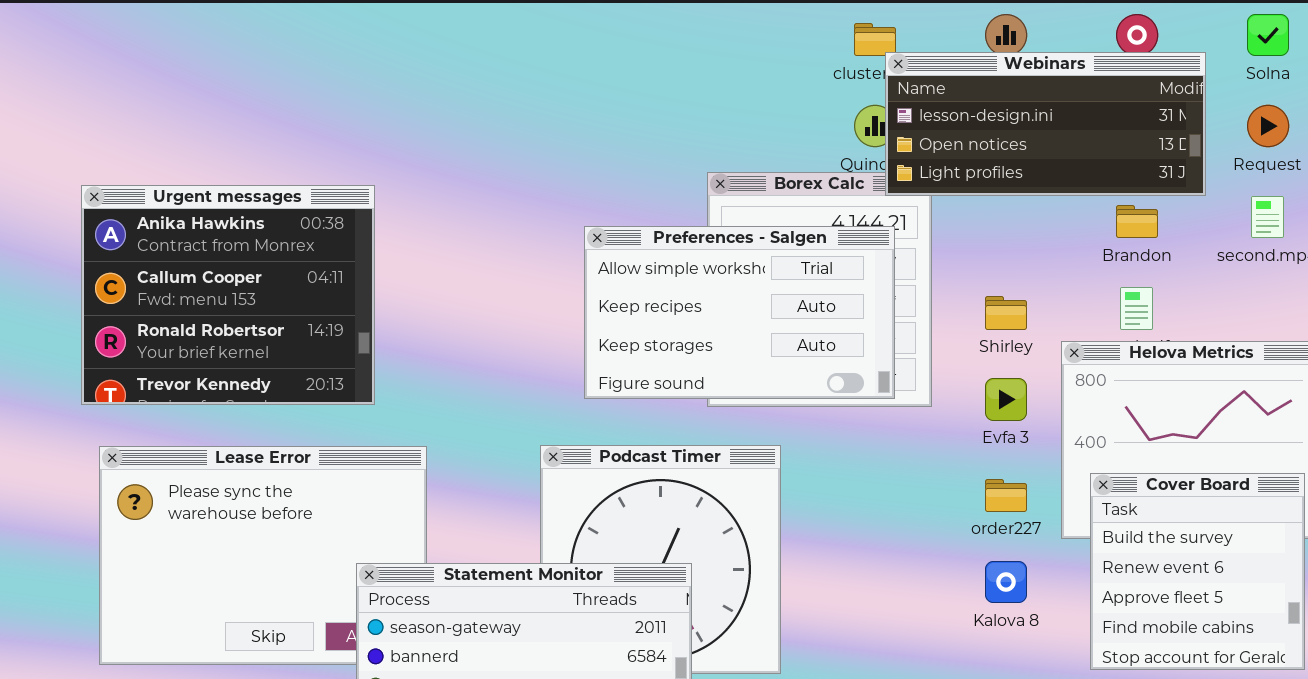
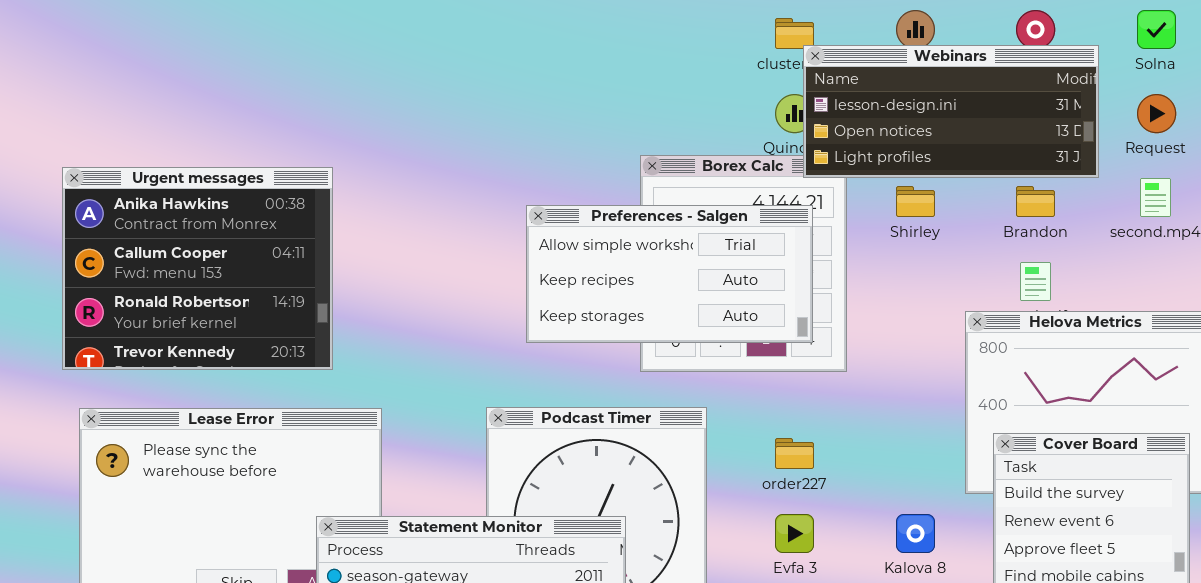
Preferences - Salgen: [584,226,895,399] -> [526,205,813,343], resized
Shirley: [985,296,1027,330] -> [896,186,935,217], moved
Evfa 3: [985,378,1027,421] -> [775,514,814,553], moved
order227: [985,479,1027,512] -> [775,438,814,469], moved

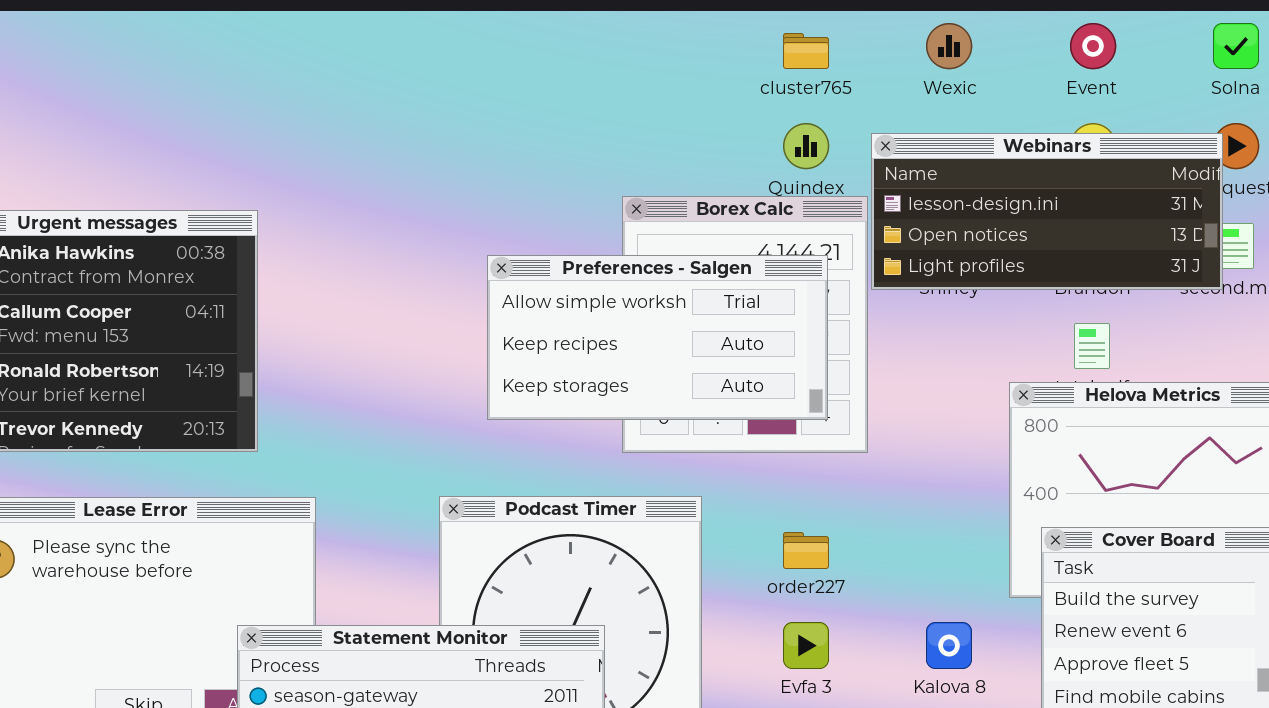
Webinars: [803,45,1099,178] -> [871,133,1223,290], moved

